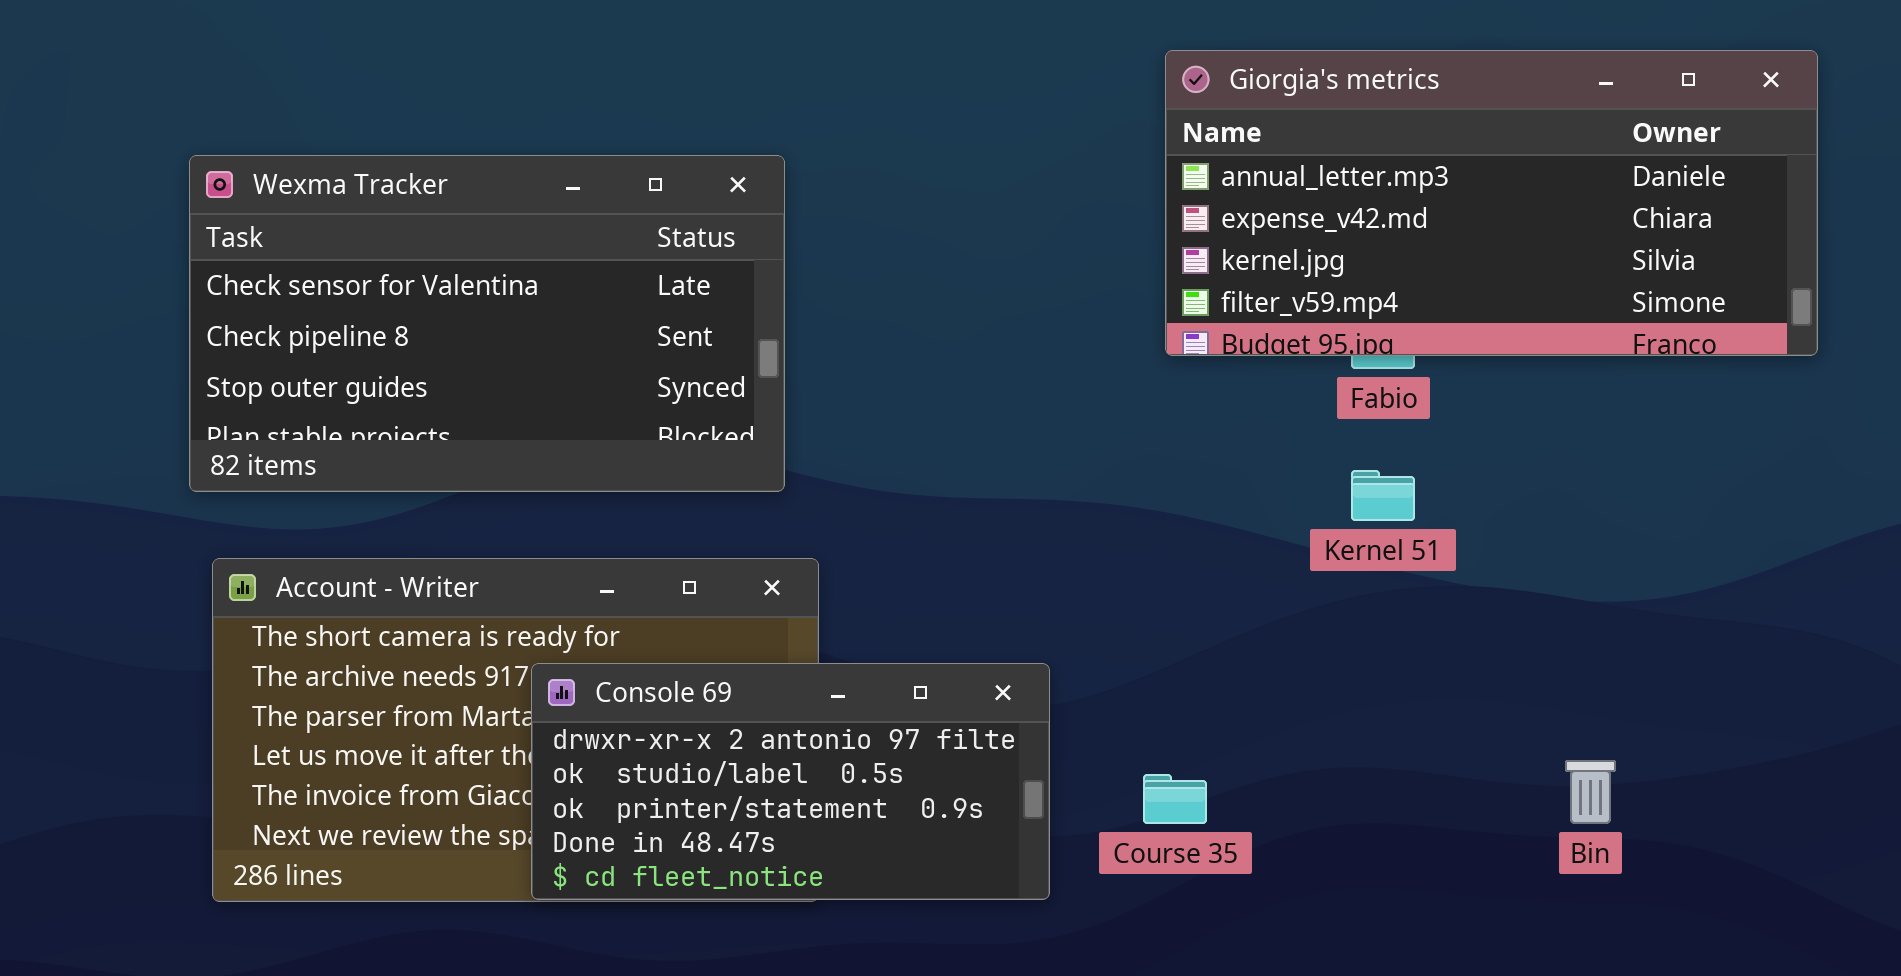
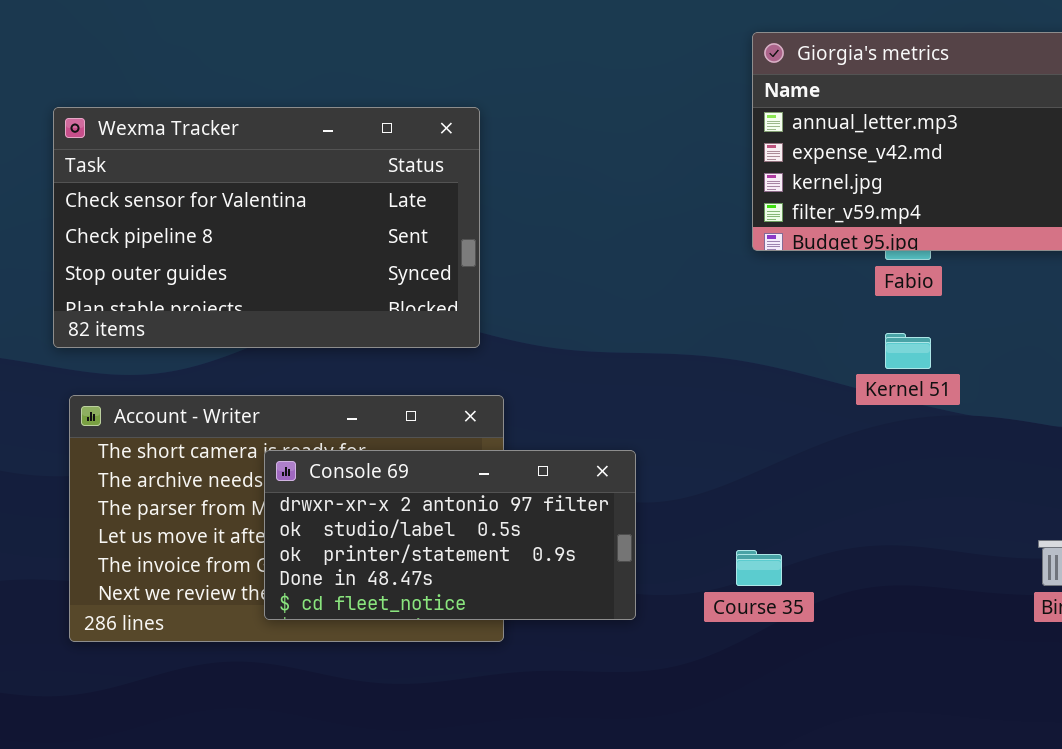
Console 69: [531,663,1050,900] -> [264,450,636,620], moved

